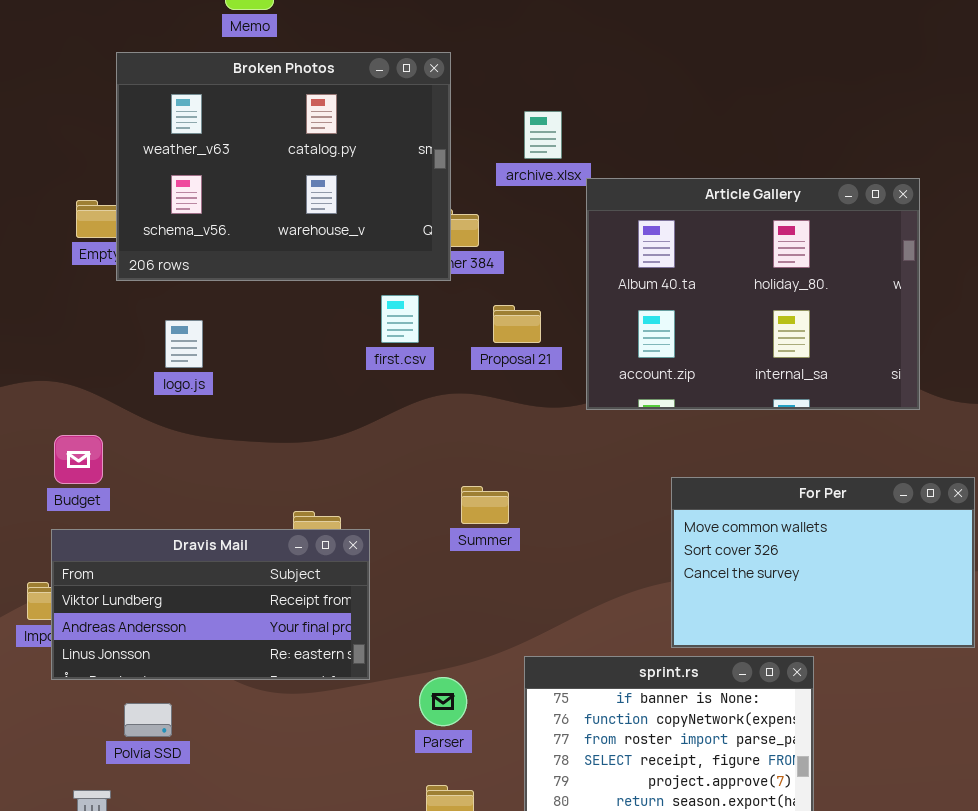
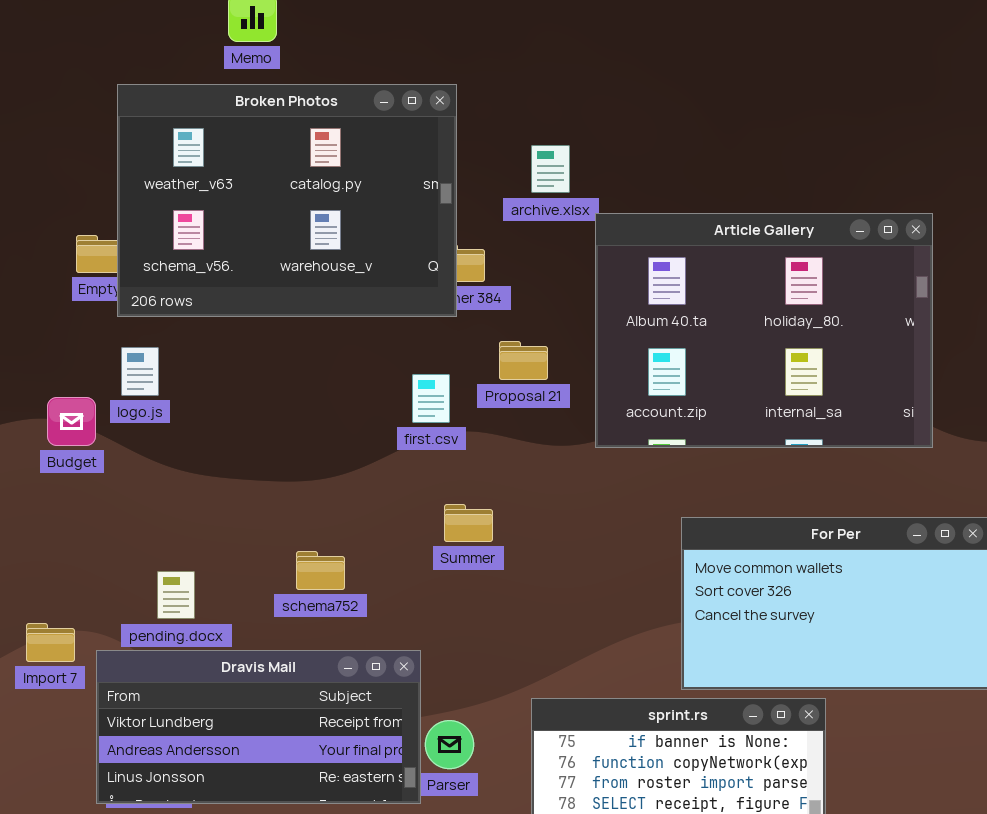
first.csv: [381,295,419,343] -> [412,374,450,423], moved
logo.js: [165,320,203,368] -> [121,347,159,396], moved
Budget: [54,435,103,484] -> [47,397,96,446], moved
Summer: [461,486,509,524] -> [444,504,493,542], moved
Dravis Mail: [51,529,370,680] -> [96,650,421,804], moved

